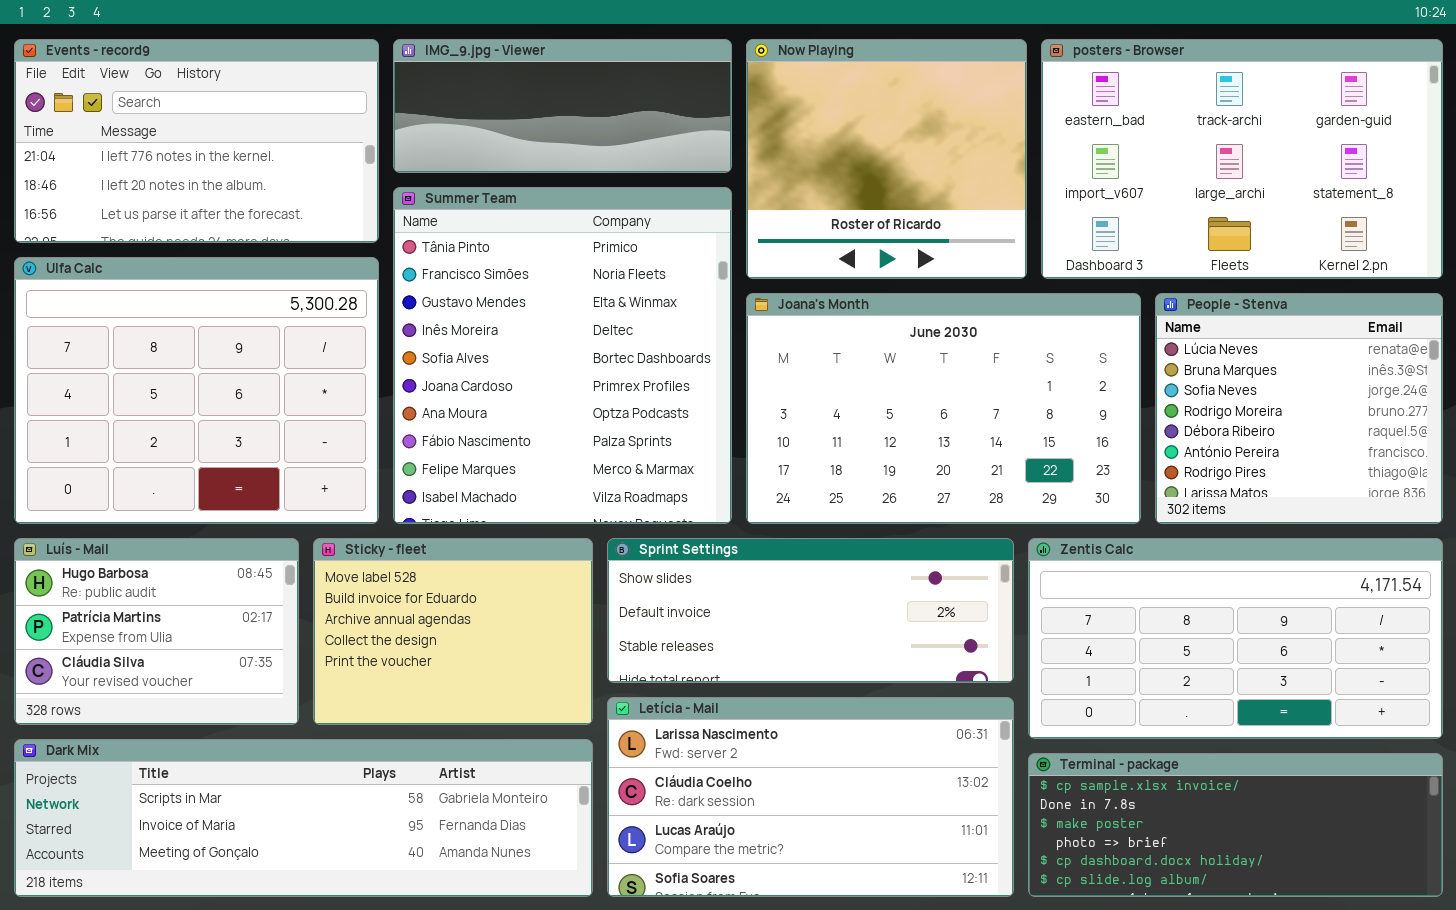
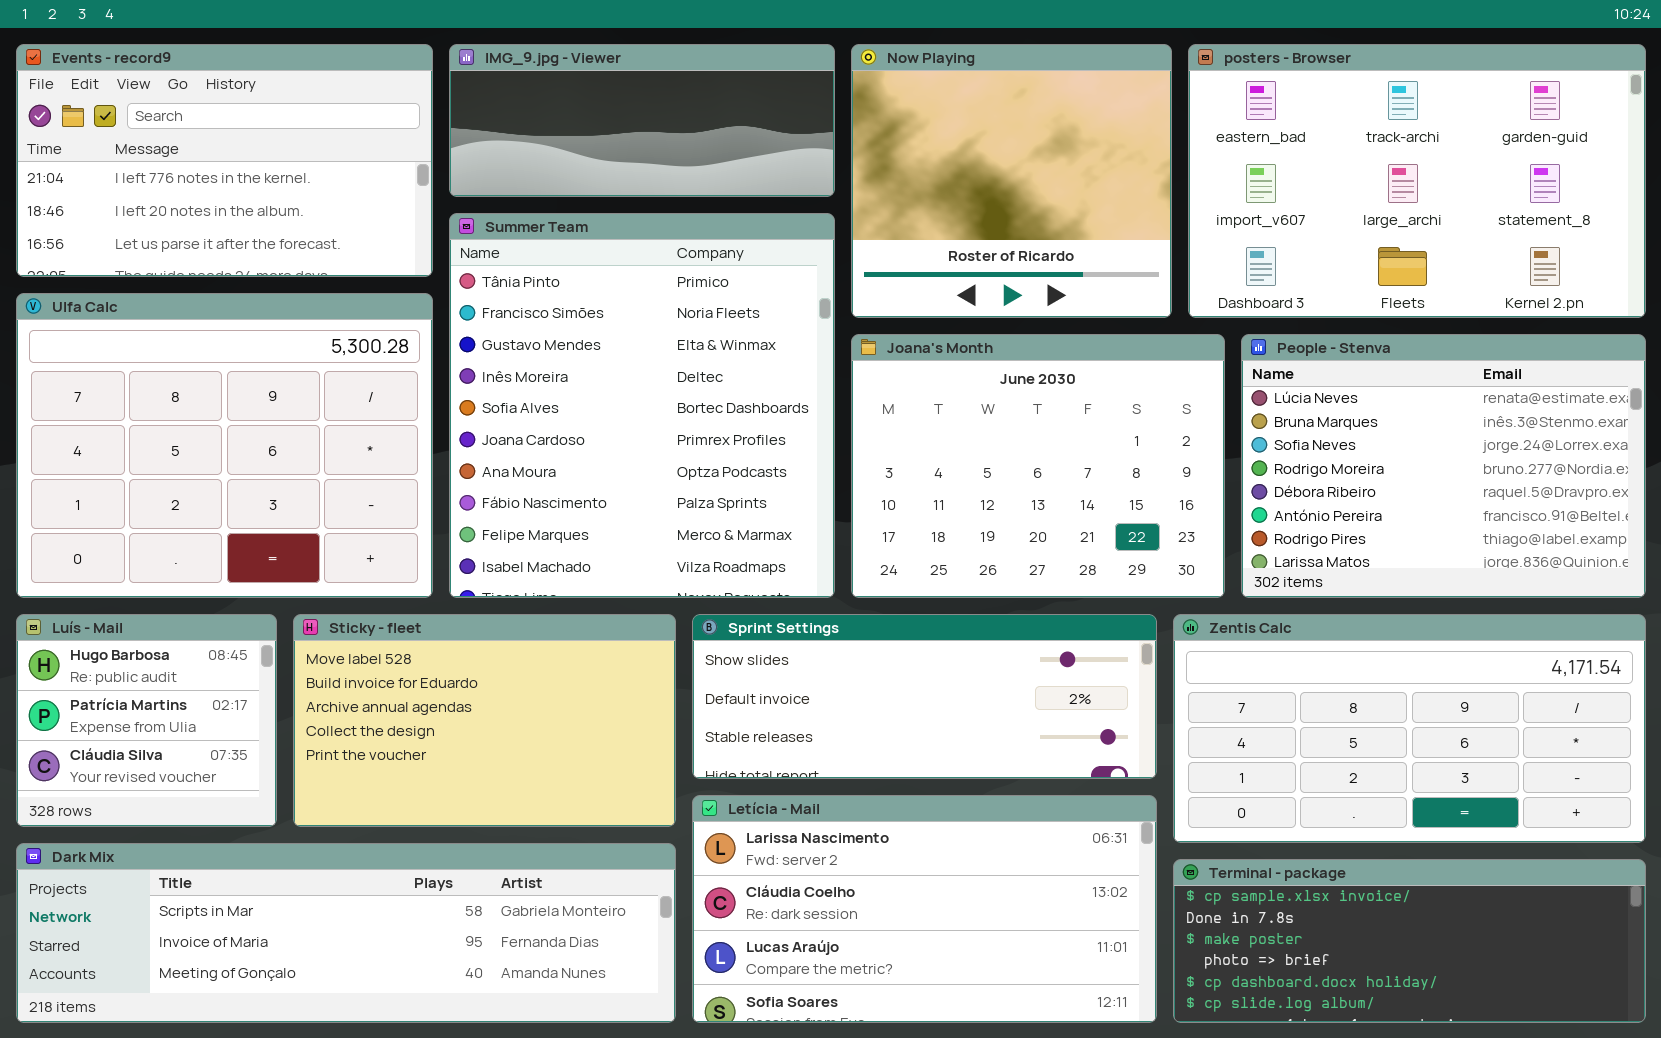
Joana's Month: [746,293,1141,524] -> [851,334,1225,598], resized
People - Stenva: [1155,293,1443,524] -> [1241,334,1646,598], resized
Luís - Mail: [14,538,299,725] -> [16,614,277,827], resized
Sticky - fleet: [313,538,593,725] -> [293,614,676,827], resized

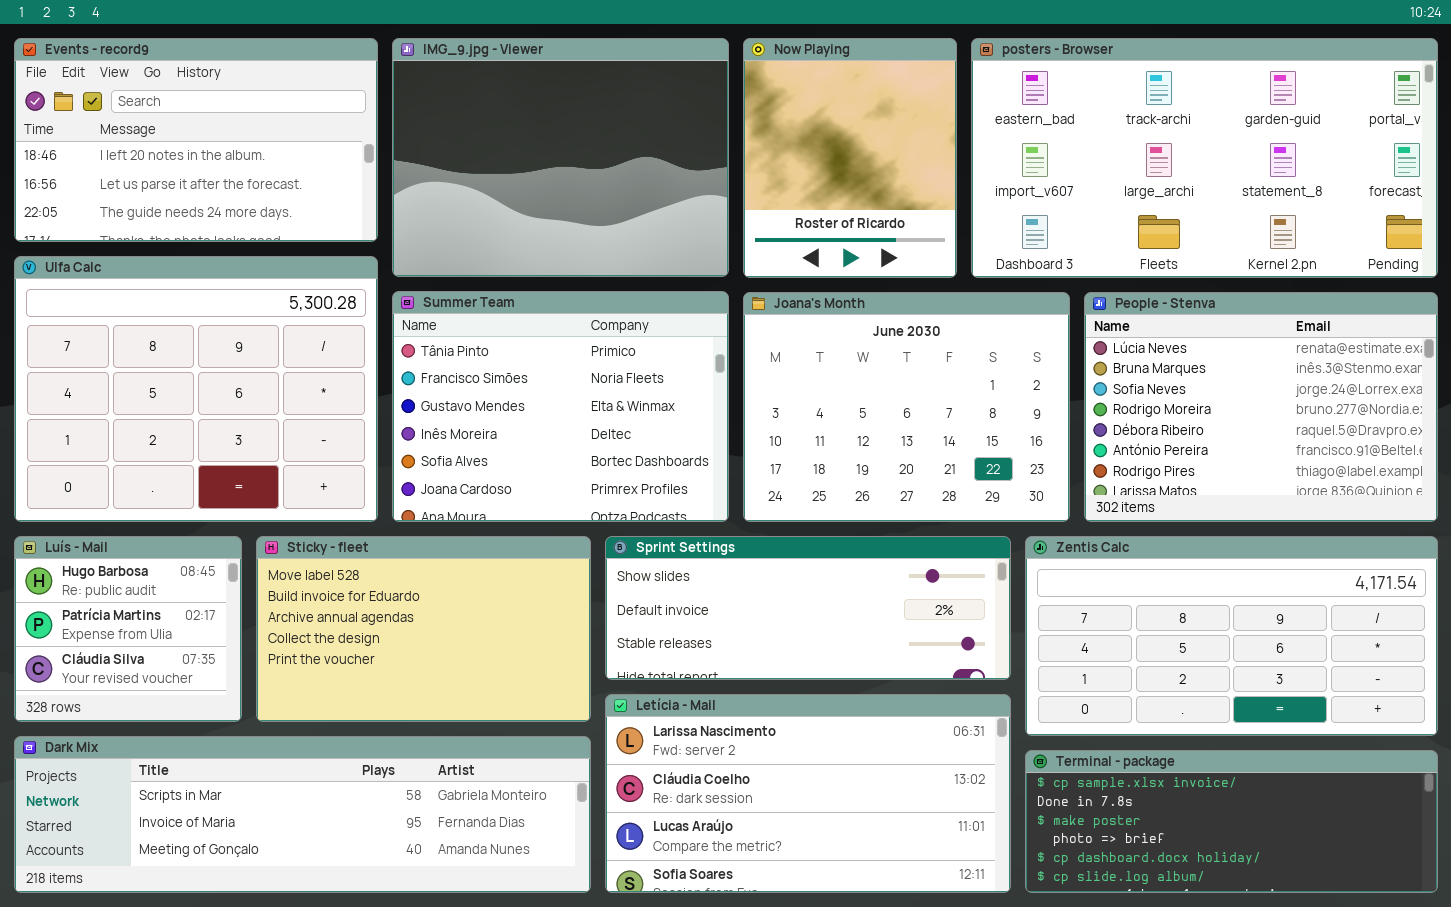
Events - record9: [16,44,433,277] -> [14,38,378,242], scrolled down 1 row
IMG_9.jpg - Viewer: [449,44,835,197] -> [392,38,729,277], resized
Now Playing: [851,44,1172,318] -> [743,38,957,278], resized
posters - Browser: [1188,44,1646,318] -> [971,38,1438,278], resized
Summer Team: [449,213,835,598] -> [392,291,729,522], resized

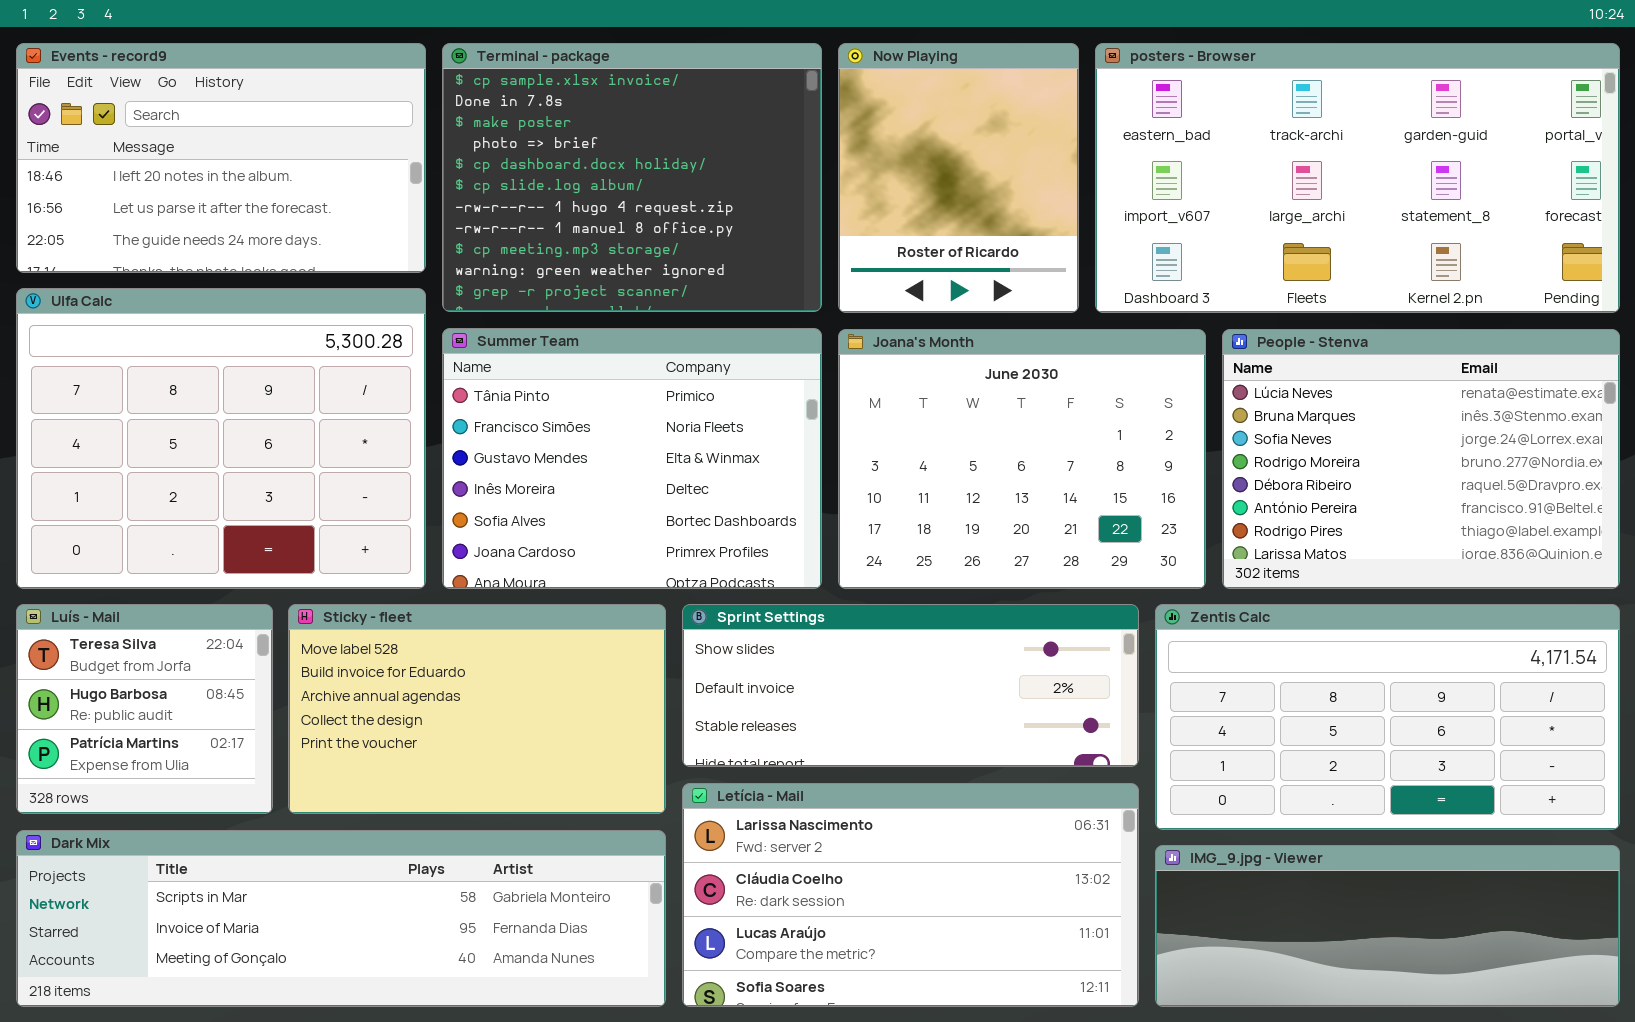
IMG_9.jpg - Viewer: [392,38,729,277] -> [1155,845,1620,1007], moved, resized
Luís - Mail: [14,536,242,722] -> [16,604,273,814], scrolled up 1 row
Terminal - package: [1025,750,1438,893] -> [442,43,822,312], moved, resized

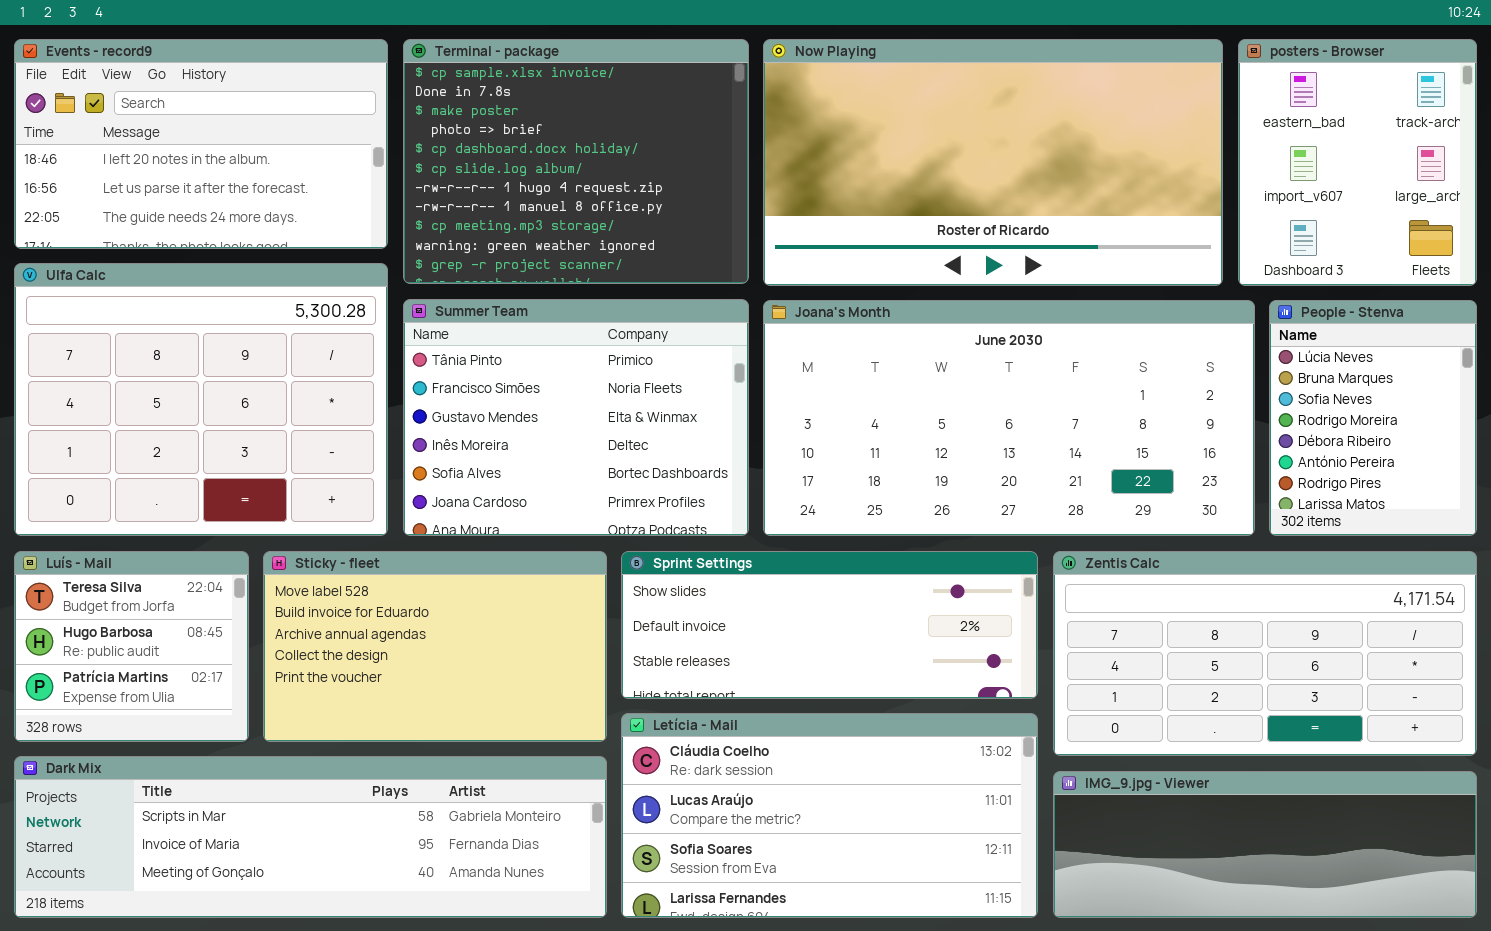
Now Playing: [838,43,1079,313] -> [763,39,1223,286], resized
posters - Browser: [1095,43,1620,313] -> [1238,39,1477,286], resized
Joana's Month: [838,329,1206,589] -> [763,300,1255,536], resized
People - Stenva: [1222,329,1620,589] -> [1269,300,1477,536], resized
Letícia - Mail: [682,783,1139,1007] -> [621,713,1038,918], scrolled down 1 row

